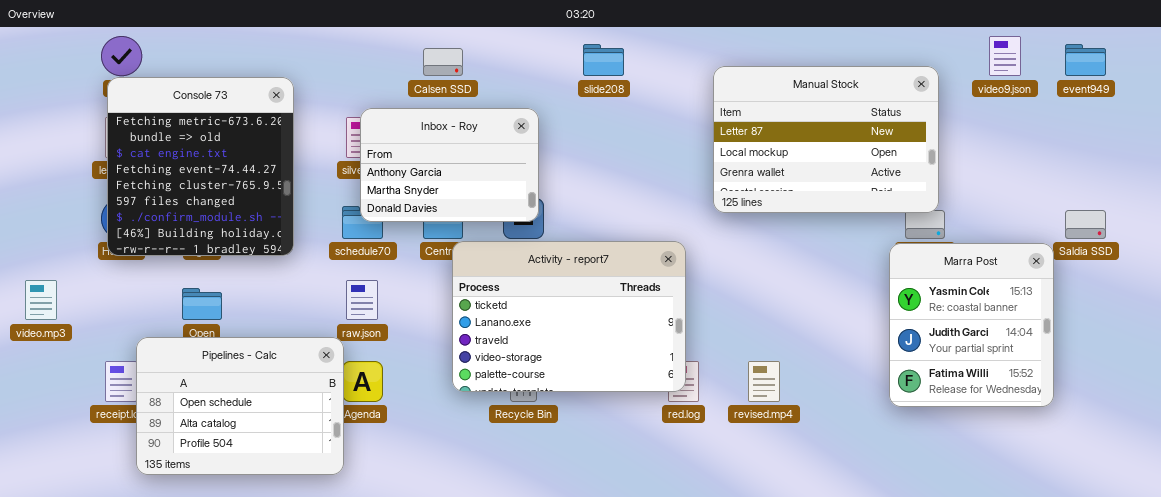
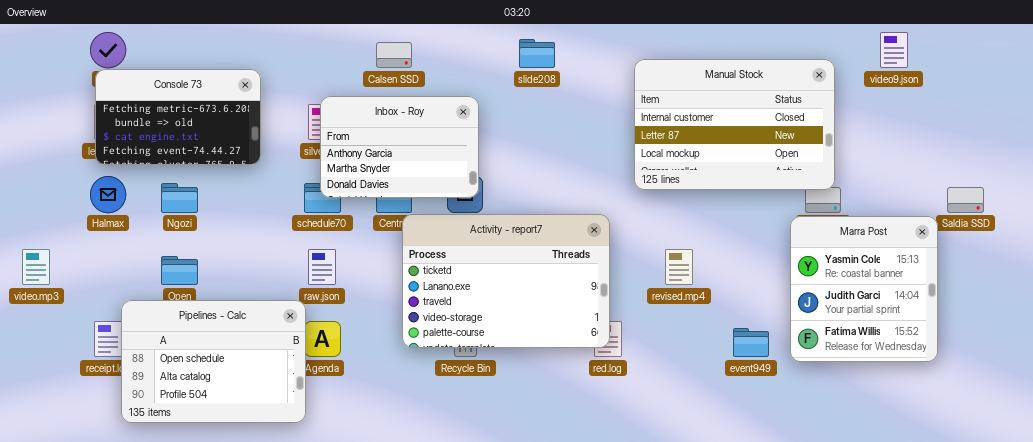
event949: [1065,44,1106,76] -> [733,328,769,357], moved
Manual Stock: [713,66,939,213] -> [634,59,835,190], scrolled up 1 row
Console 73: [107,77,294,256] -> [95,69,261,165], resized
revised.mp4: [748,361,780,402] -> [665,249,693,285], moved

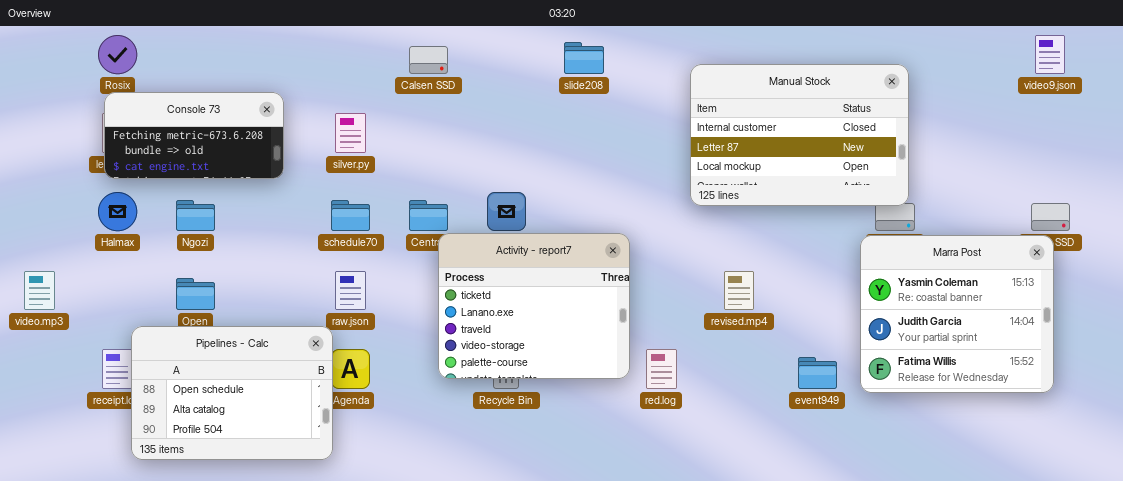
video9.json: [880,32,908,68] -> [1035,35,1065,74], moved
Console 73: [95,69,261,165] -> [104,92,284,179], resized
Inbox - Roy: [320,96,479,198] -> none, closed
Activity - report7: [402,214,610,348] -> [438,233,630,379], resized
Marra Post: [790,216,938,362] -> [860,235,1054,393], resized

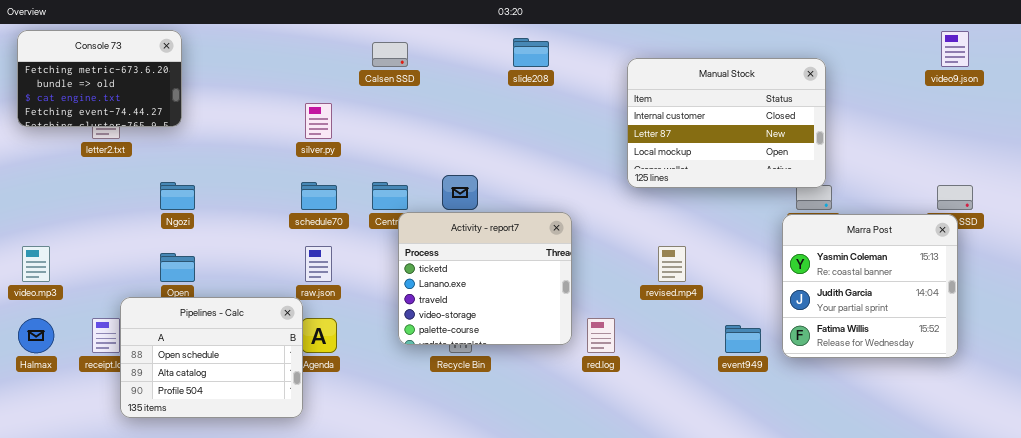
Console 73: [104,92,284,179] -> [17,30,182,127], moved, resized
Halmax: [98,192,137,231] -> [18,318,54,353], moved

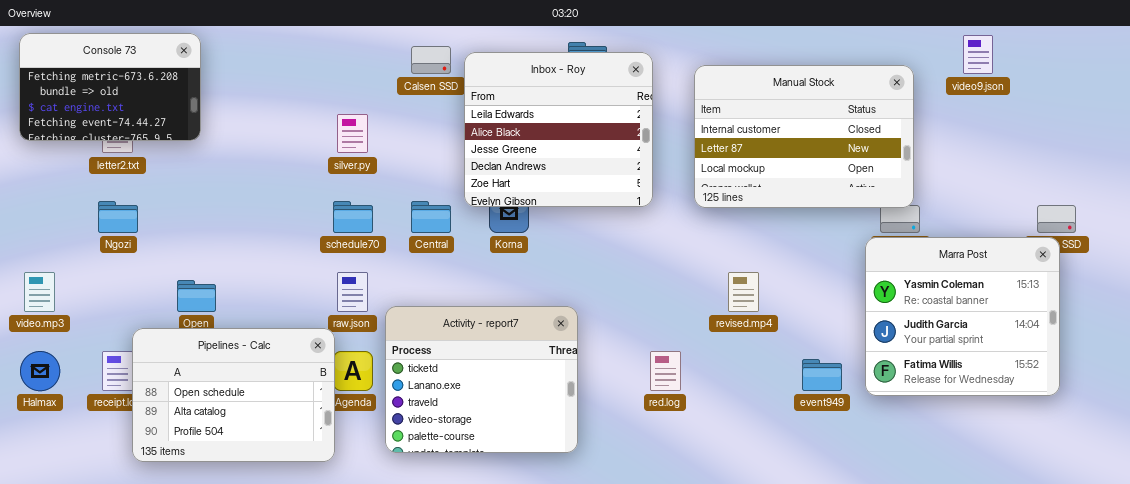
video9.json: [941,31,969,67] -> [963,35,993,74], moved
Inbox - Roy: none -> [464,52,653,207], opened
Ngozi: [160,182,195,210] -> [98,201,138,233], moved
Activity - report7: [398,212,572,345] -> [385,306,578,453], moved

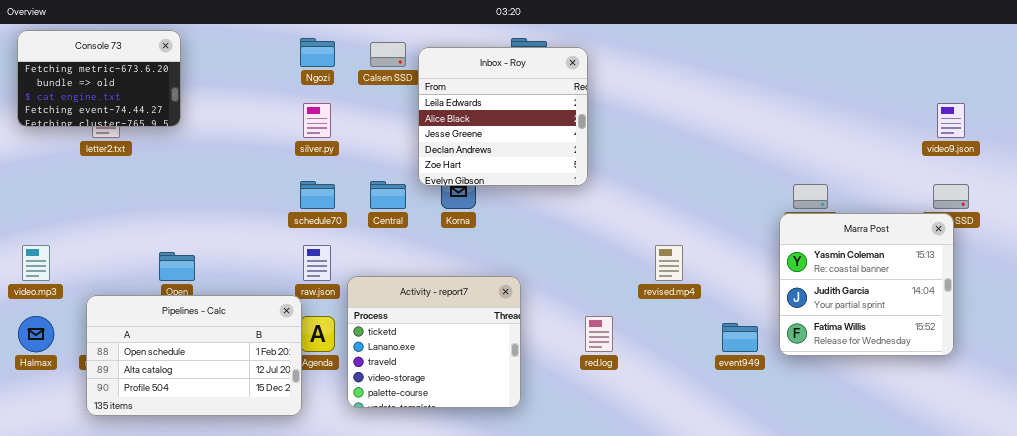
video9.json: [963,35,993,74] -> [937,103,965,138], moved
Manual Stock: [694,65,914,208] -> none, closed
Ngozi: [98,201,138,233] -> [300,38,335,67], moved
Pipelines - Calc: [132,328,335,462] -> [86,295,302,416], resized

